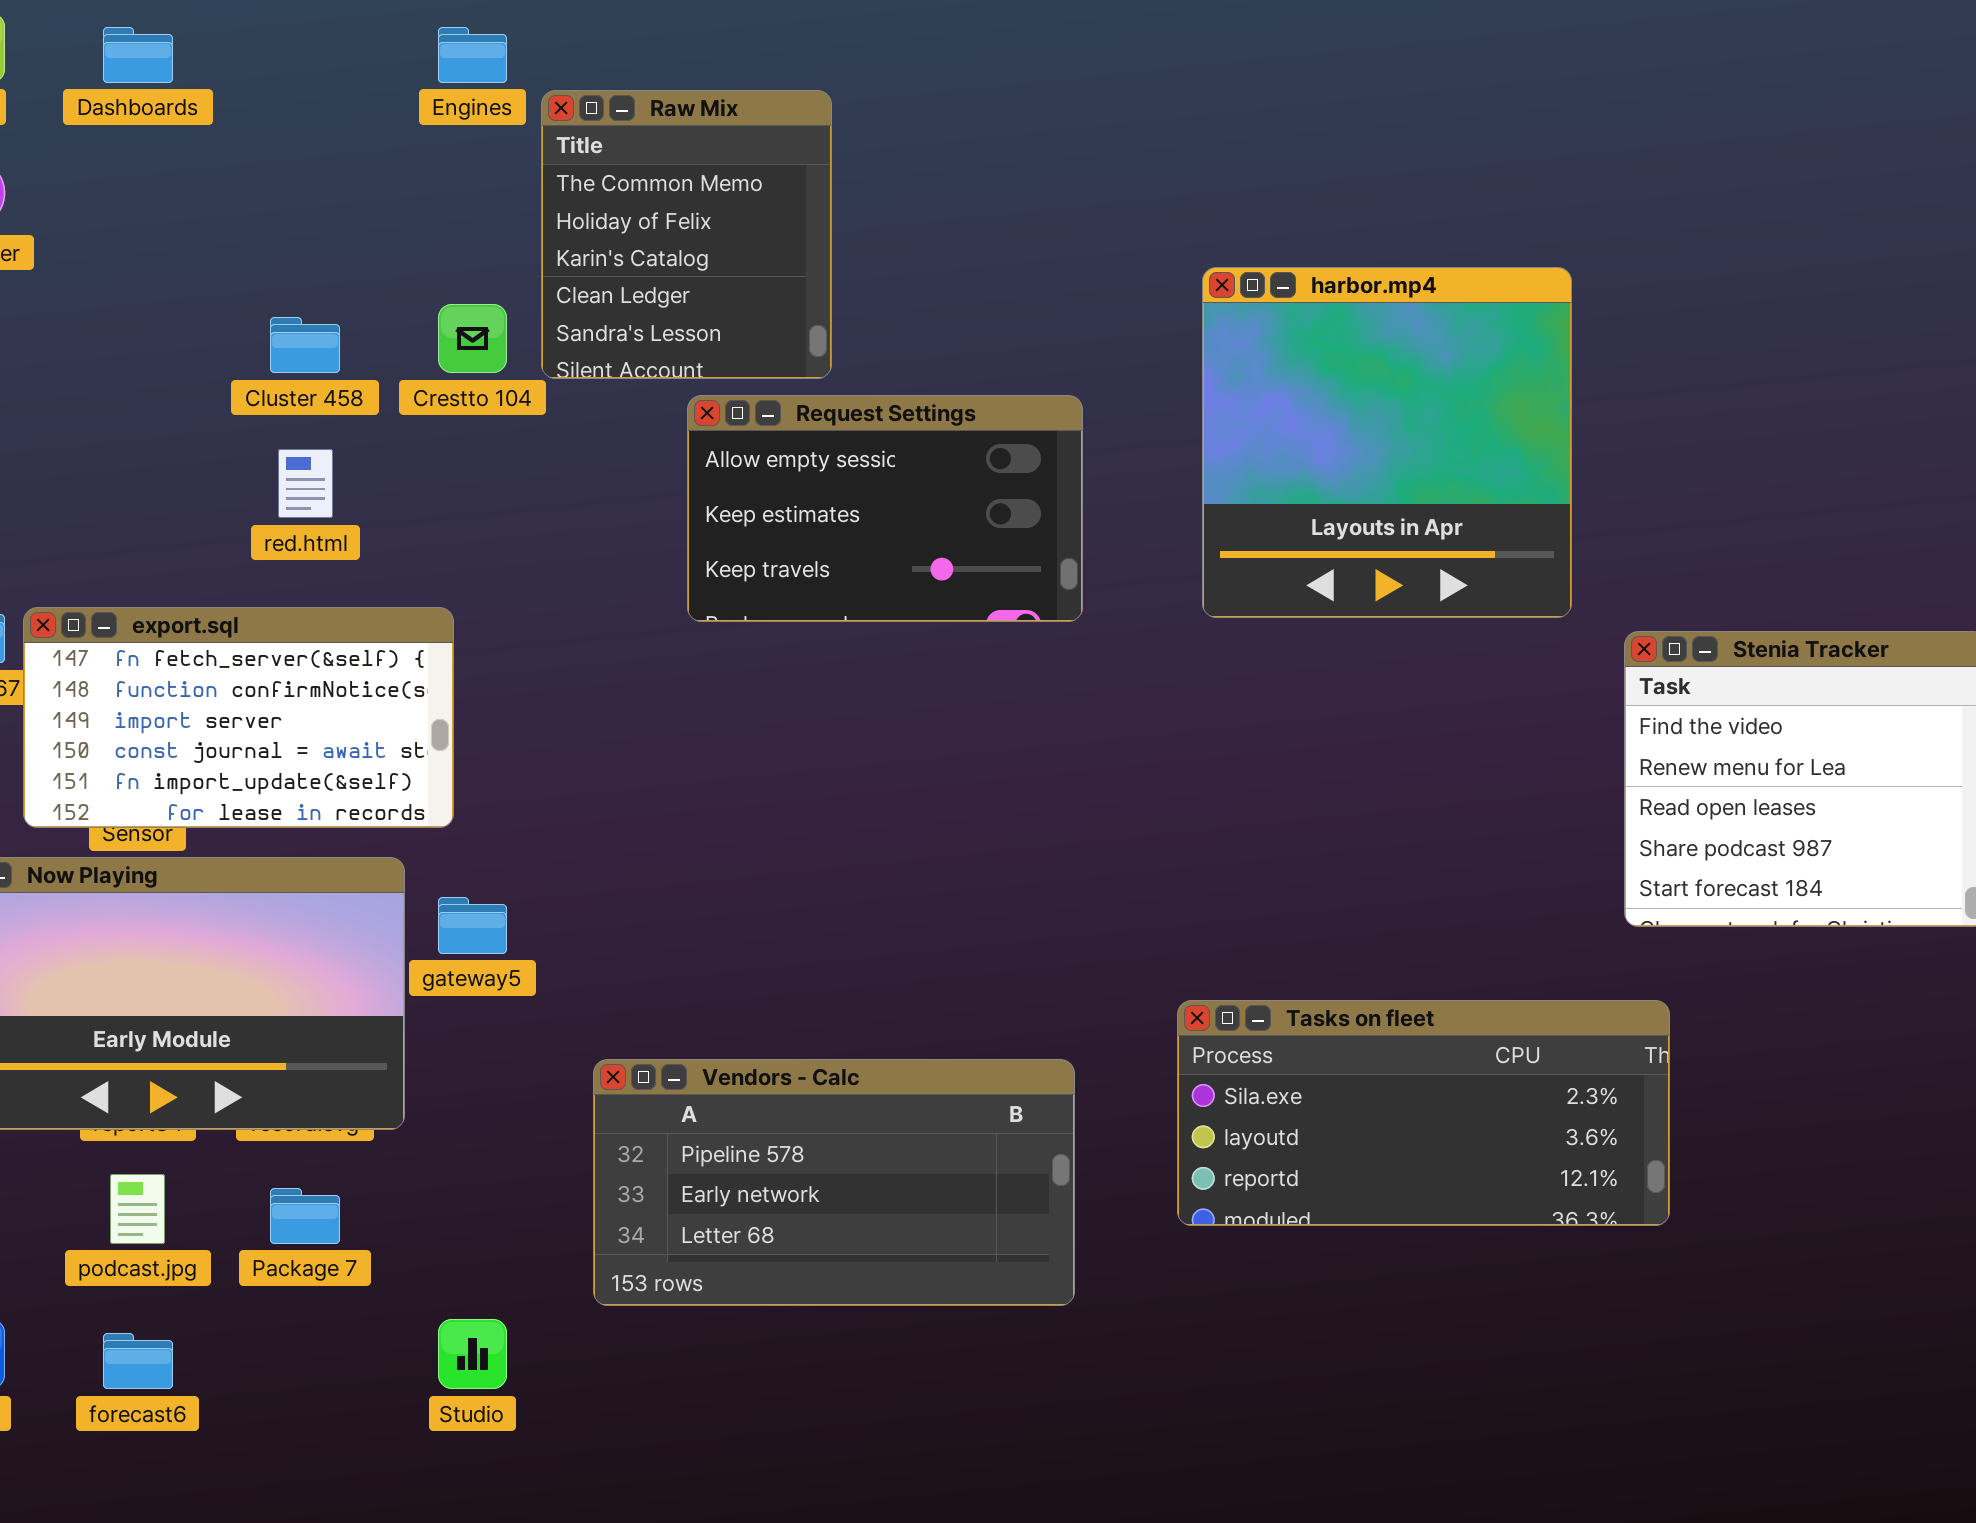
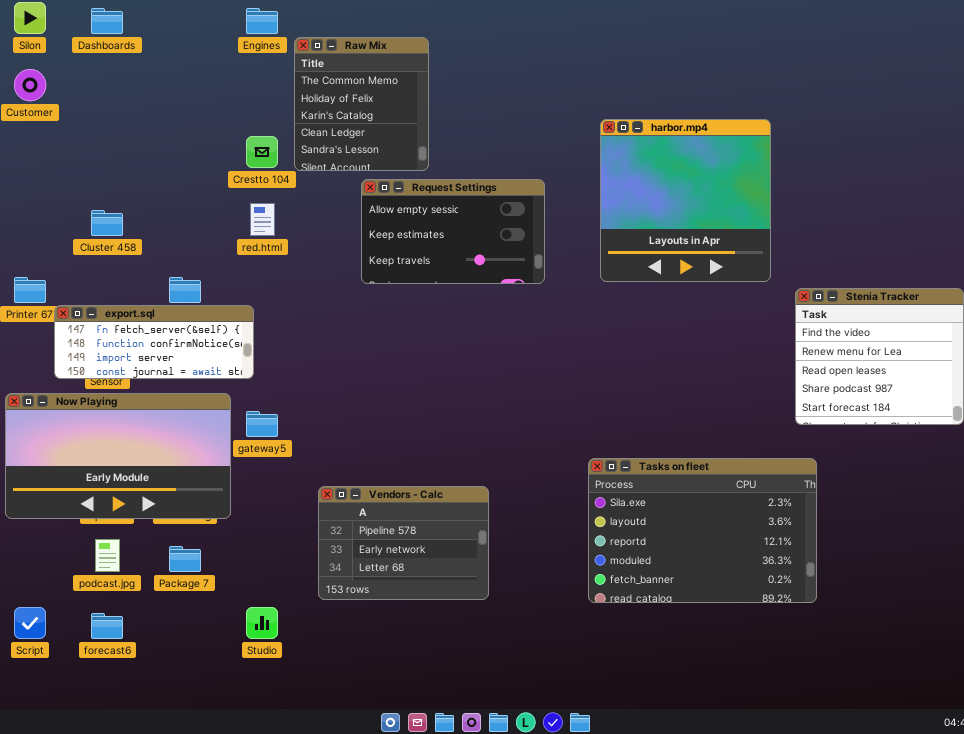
Cluster 458: [270,317,340,373] -> [91,210,123,236], moved
red.html: [278,449,333,518] -> [250,203,275,236], moved
export.sql: [23,607,454,828] -> [54,305,254,379], resized
Tasks on fleet: [1177,1000,1670,1226] -> [588,458,817,603], resized
Vendors - Calc: [593,1059,1075,1306] -> [318,486,489,600], resized

